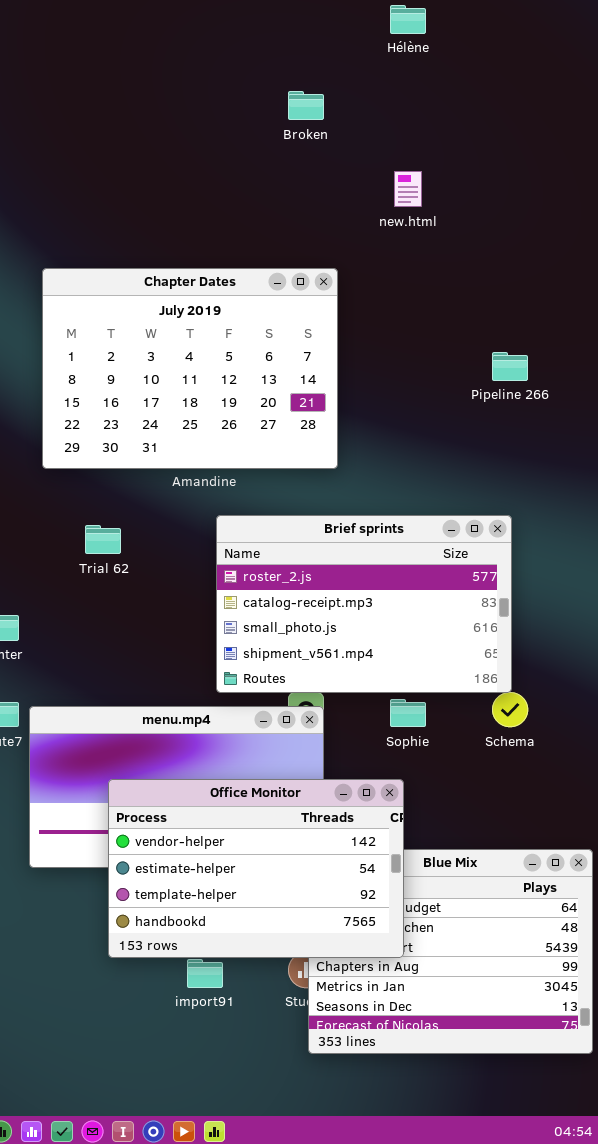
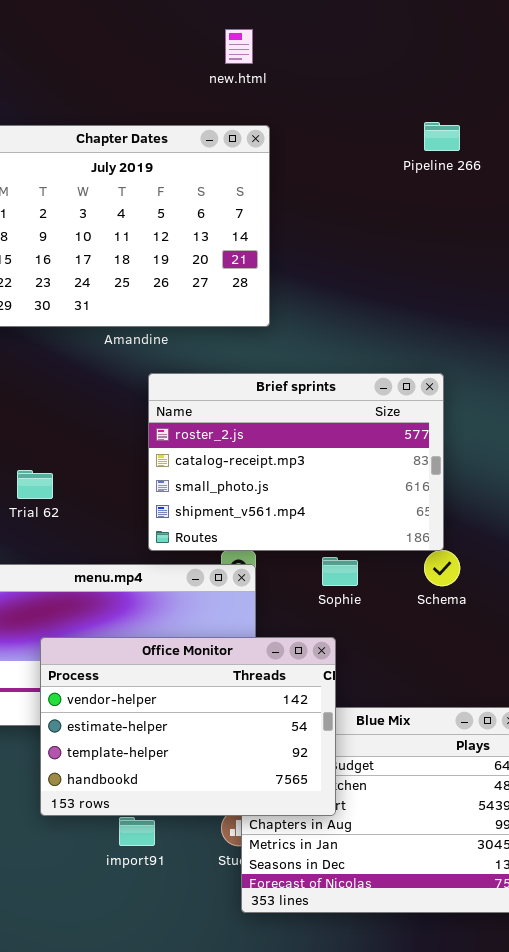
new.html: [394,171,422,207] -> [225,29,253,64], moved
Pipeline 266: [492,352,528,381] -> [424,122,460,151], moved
Trial 62: [85,525,121,554] -> [17,470,53,499], moved

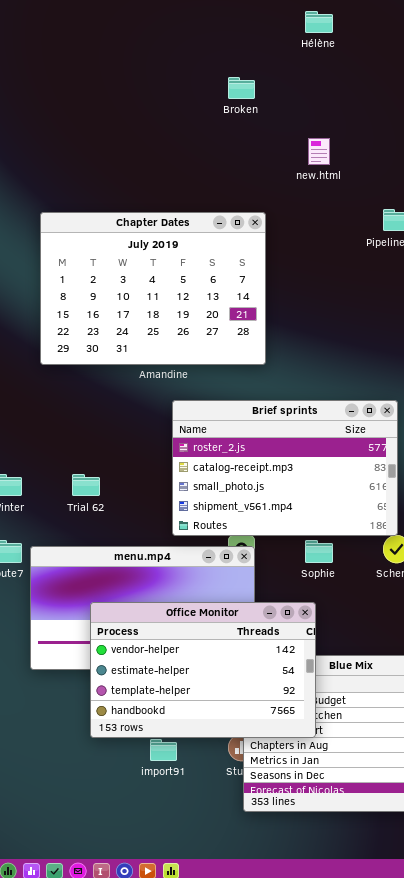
new.html: [225,29,253,64] -> [308,138,330,165], moved

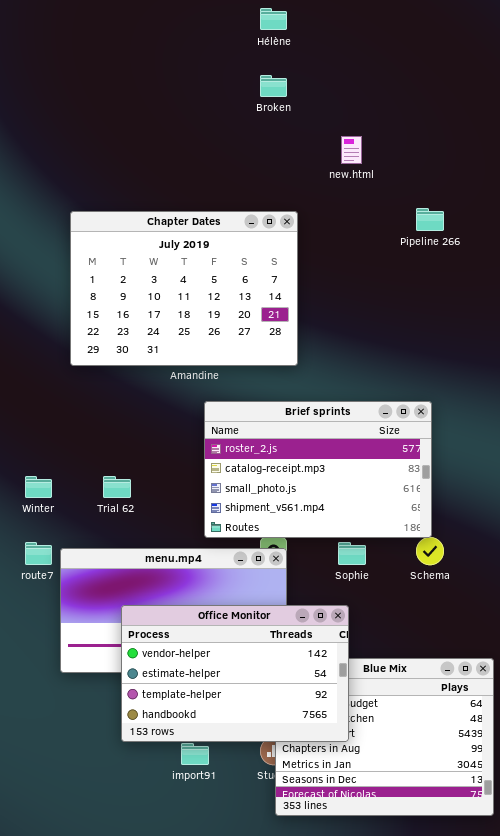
Hélène: [305,11,333,33] -> [260,8,287,30], moved

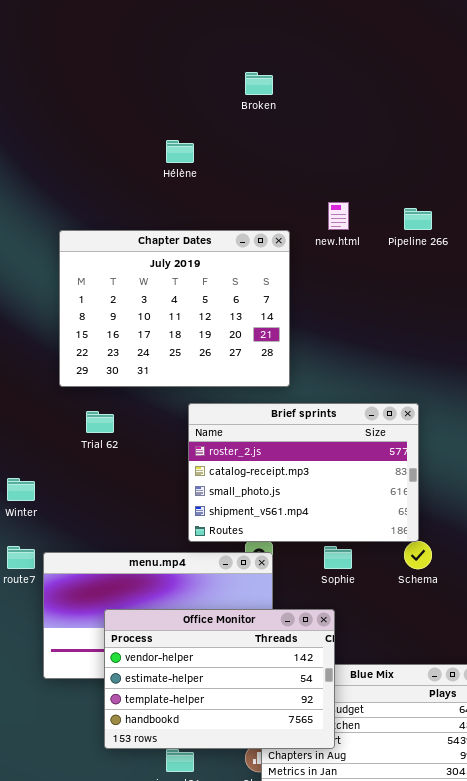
Hélène: [260,8,287,30] -> [166,140,194,163], moved
new.html: [341,136,362,164] -> [328,202,349,230], moved
Chapter Dates: [70,211,298,366] -> [59,230,290,387], moved
Trial 62: [103,476,131,498] -> [86,411,114,433], moved

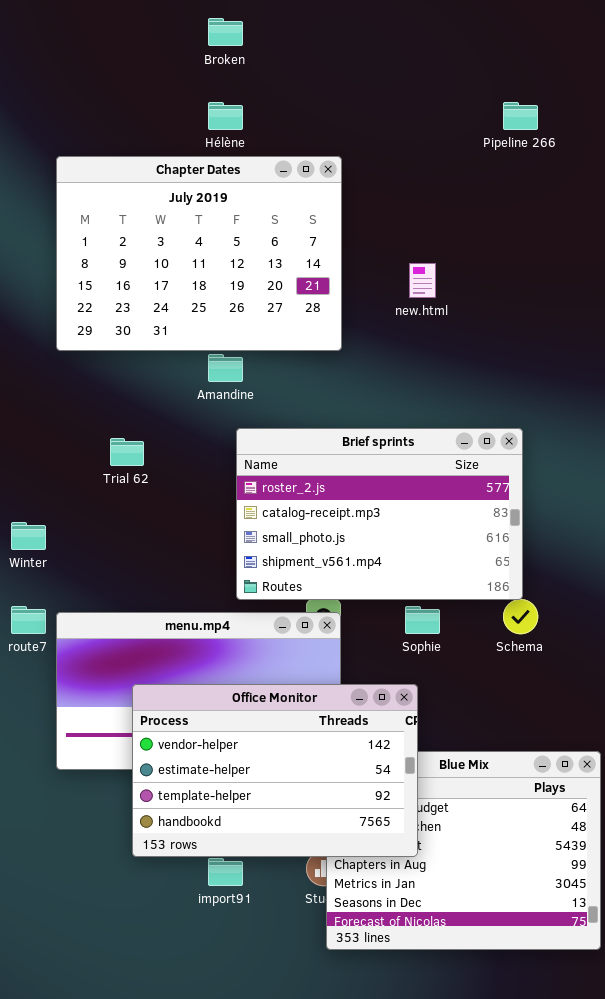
Broken: [245,72,273,95] -> [208,18,243,46], moved
new.html: [328,202,349,230] -> [409,263,436,298], moved
Pipeline 266: [404,208,432,230] -> [503,102,538,130], moved
Chapter Dates: [59,230,290,387] -> [56,156,342,351], moved

